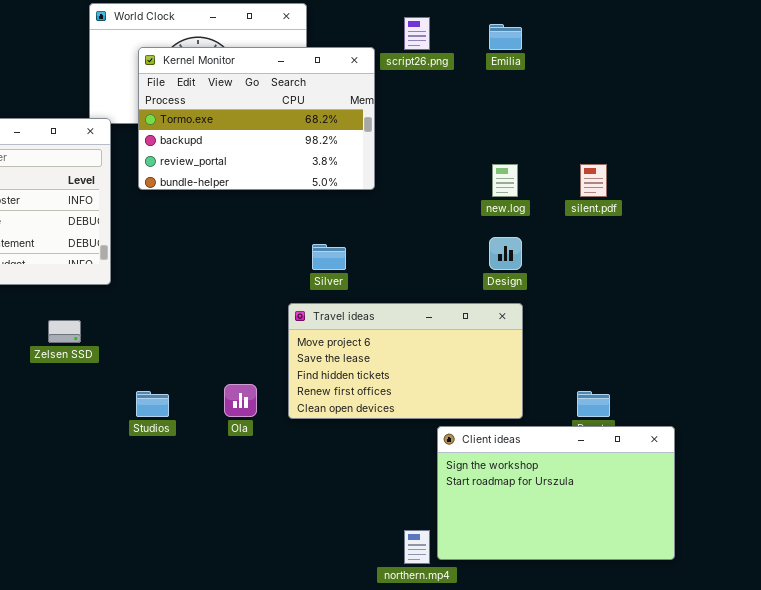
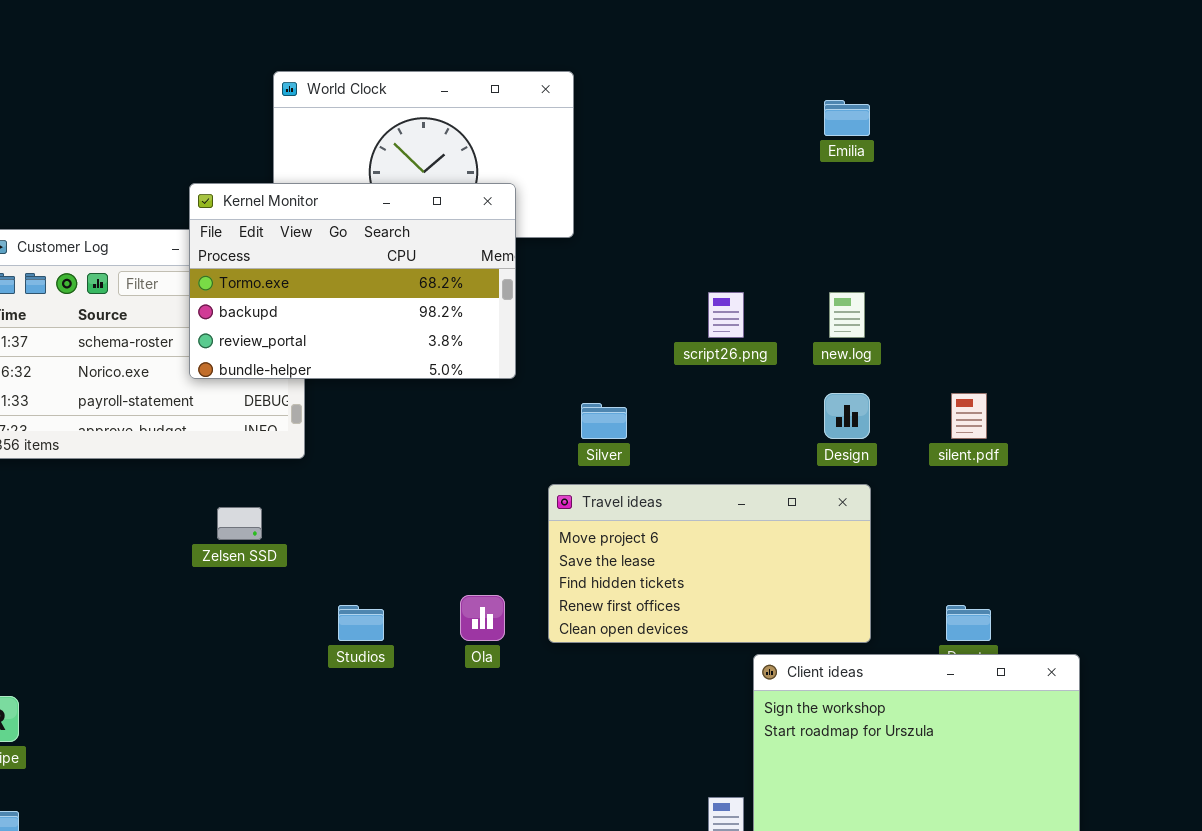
script26.png: [404,17,430,50] -> [708,292,744,338], moved
Kernel Monitor: [138,47,375,190] -> [189,183,516,379], moved
silent.pdf: [580,164,607,197] -> [951,393,987,439], moved

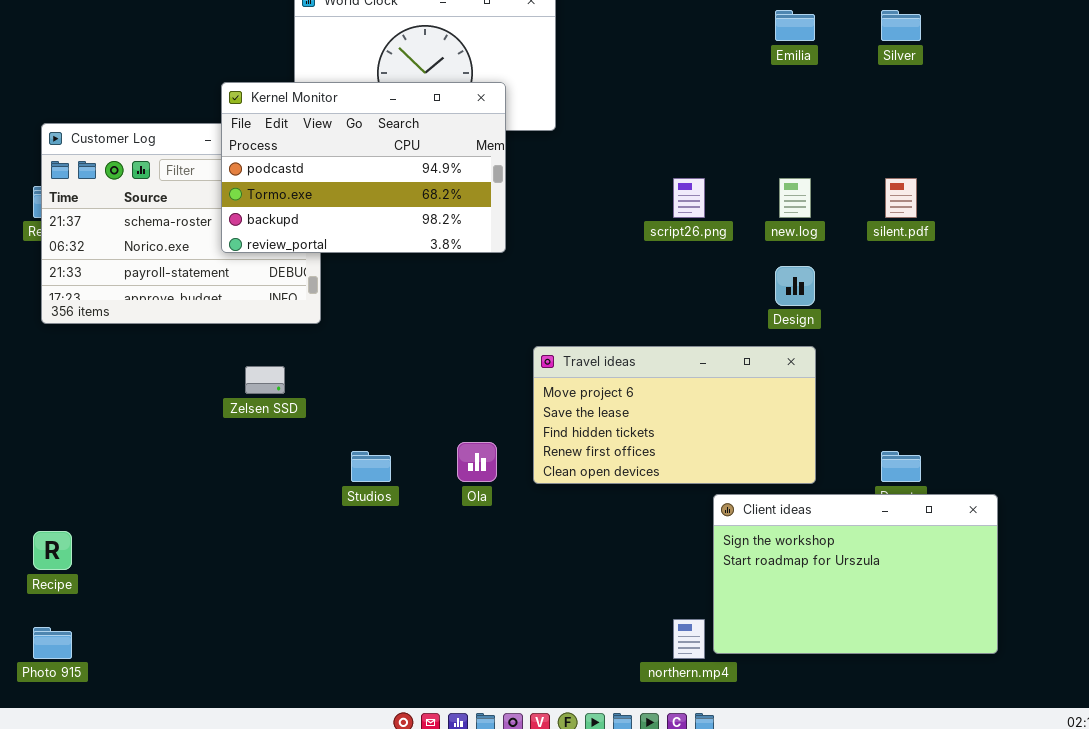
Kernel Monitor: [189,183,516,379] -> [221,82,506,253], scrolled up 1 row
silent.pdf: [951,393,987,439] -> [885,178,917,218], moved
Silver: [581,403,627,439] -> [881,10,921,41], moved

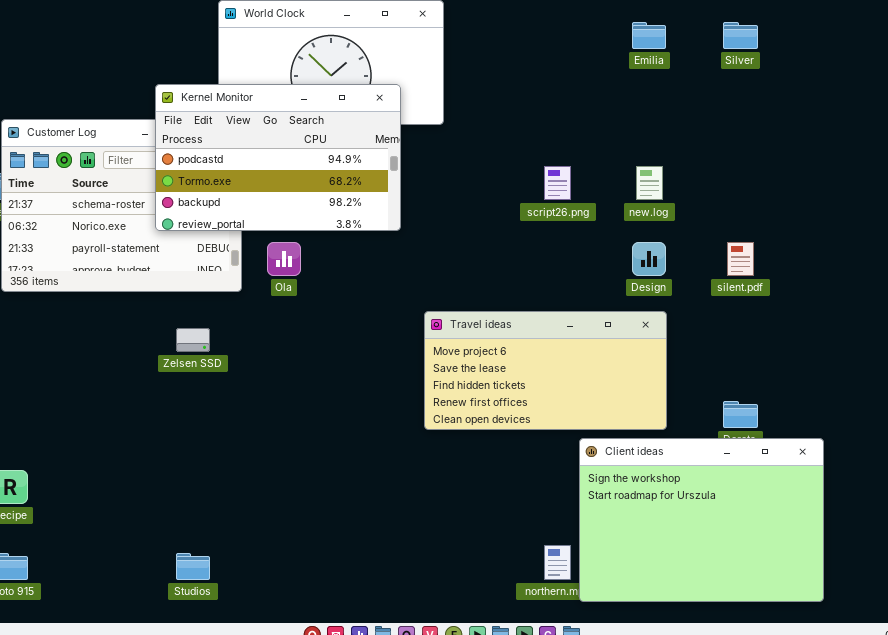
silent.pdf: [885,178,917,218] -> [727,242,754,276], moved
Ola: [457,442,497,482] -> [267,242,301,276], moved
Studios: [351,451,391,482] -> [176,553,210,580], moved
Client ideas: [713,494,998,654] -> [579,438,824,602], resized

